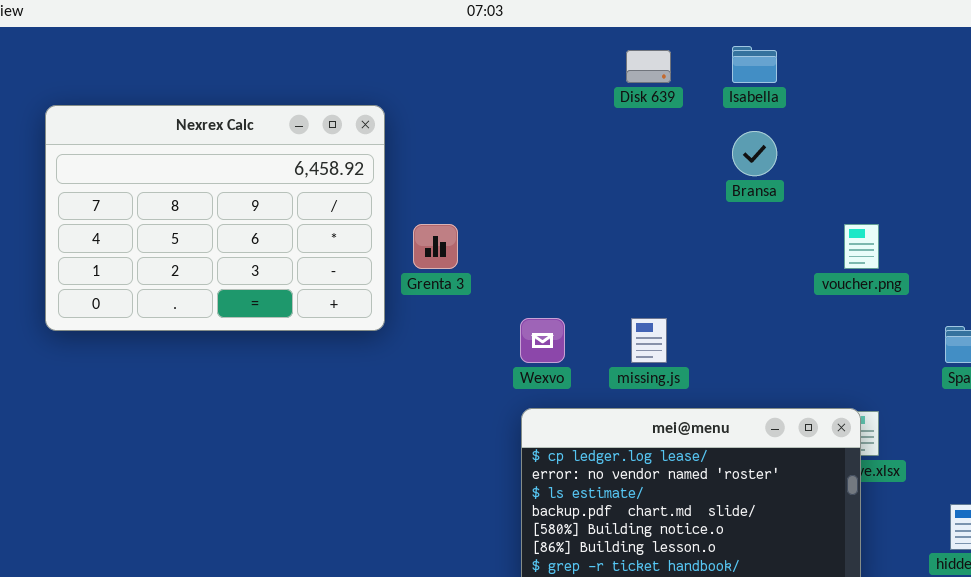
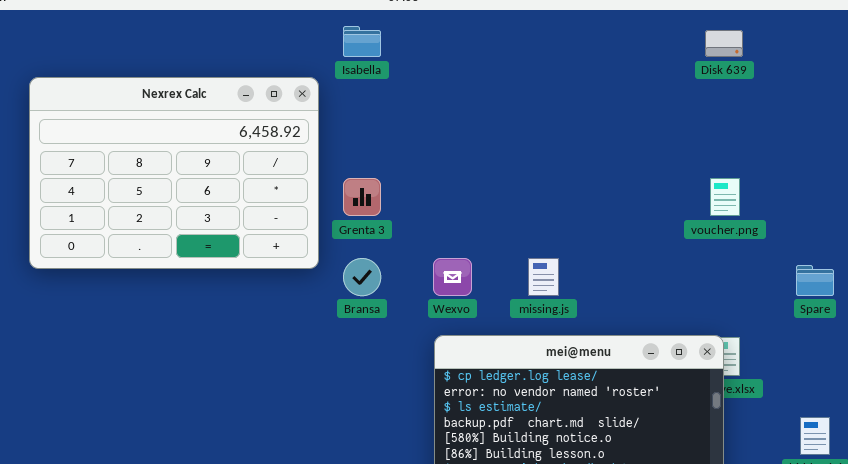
Isabella: [732,46,777,83] -> [343,26,381,57], moved
Disk 639: [626,50,671,83] -> [705,30,743,57], moved
Bransa: [732,131,777,176] -> [343,258,381,296], moved

